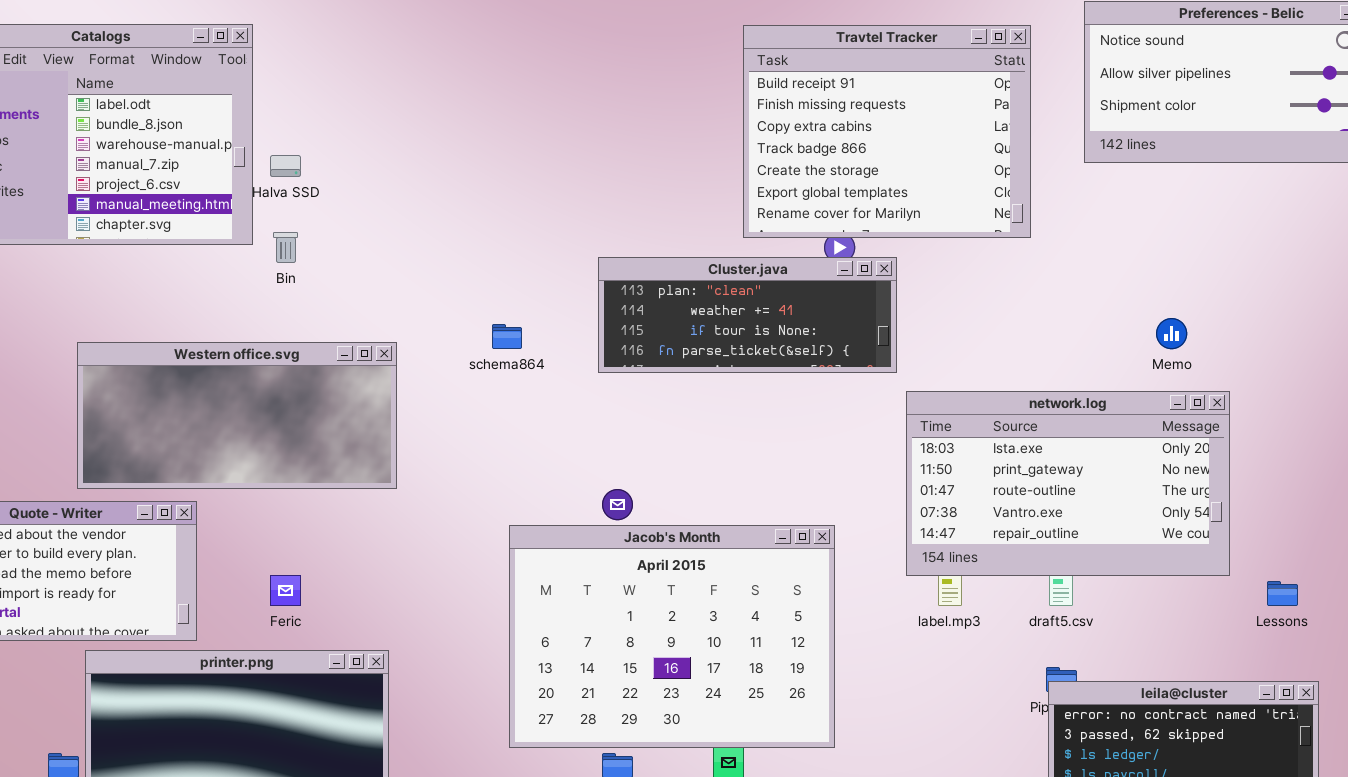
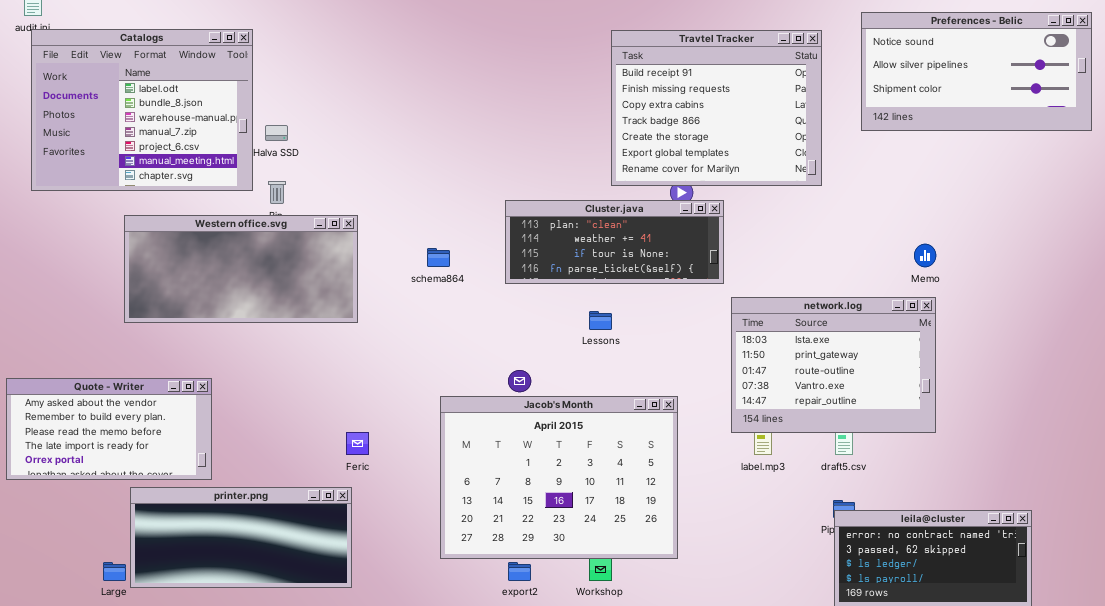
Western office.svg: [77,342,397,489] -> [124,215,358,323], moved
network.log: [906,391,1230,576] -> [731,297,936,433], resized
Feric: [270,575,301,606] -> [346,432,369,455], moved
Lessons: [1267,581,1298,606] -> [589,311,612,330], moved

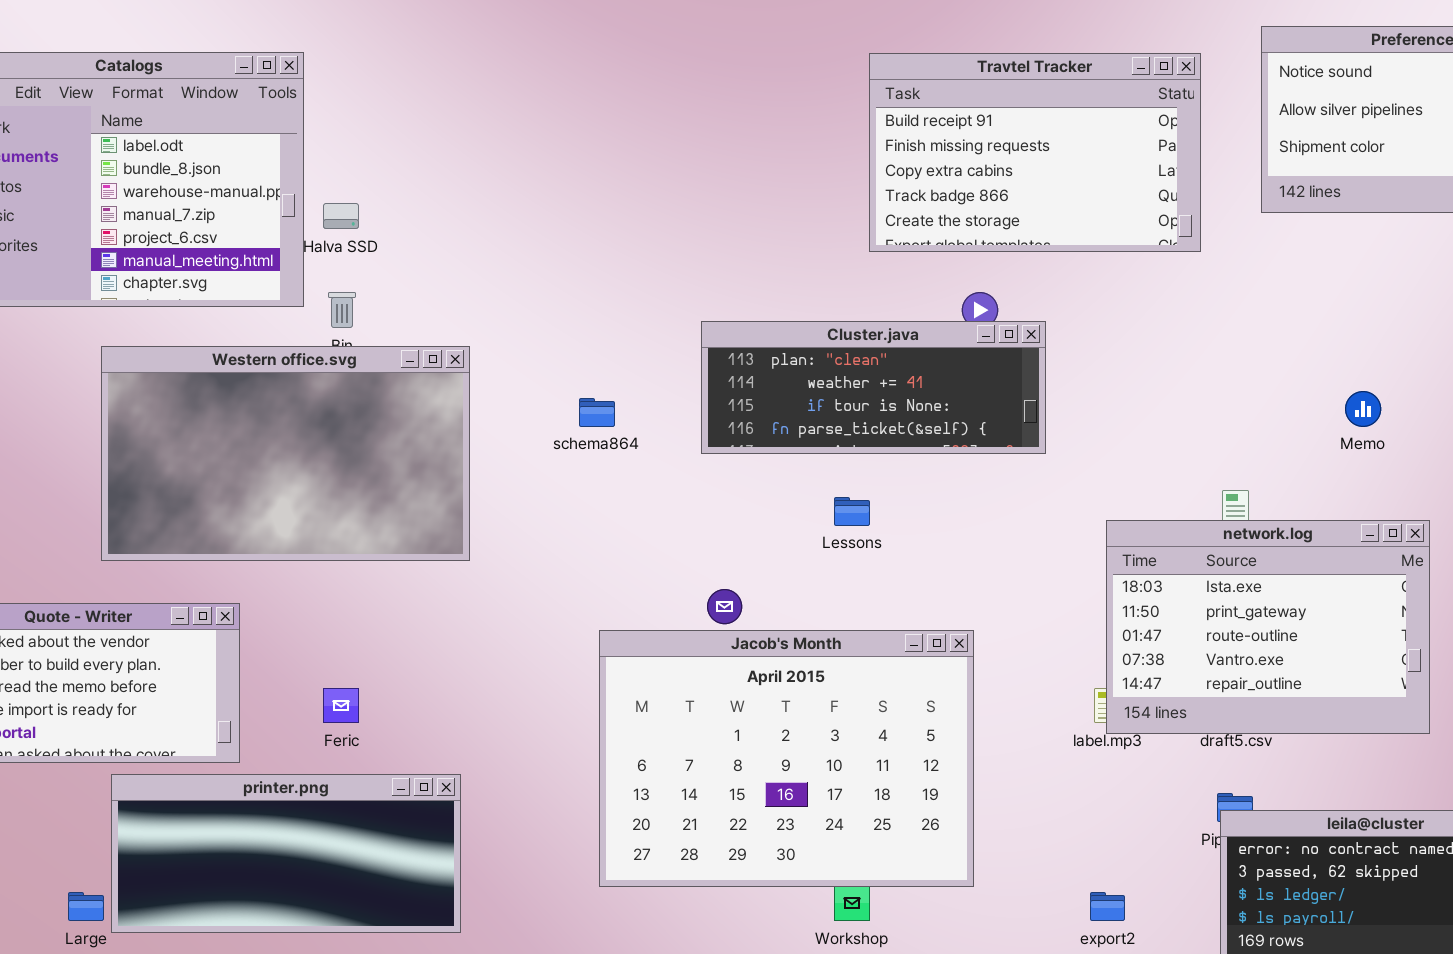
Travtel Tracker: [611,30,822,186] -> [869,53,1201,252], resized
Western office.svg: [124,215,358,323] -> [101,346,470,561], resized
network.log: [731,297,936,433] -> [1106,520,1430,734], moved
Feric: [346,432,369,455] -> [323,688,359,723], moved
export2: [508,562,531,581] -> [1090,892,1125,921], moved

